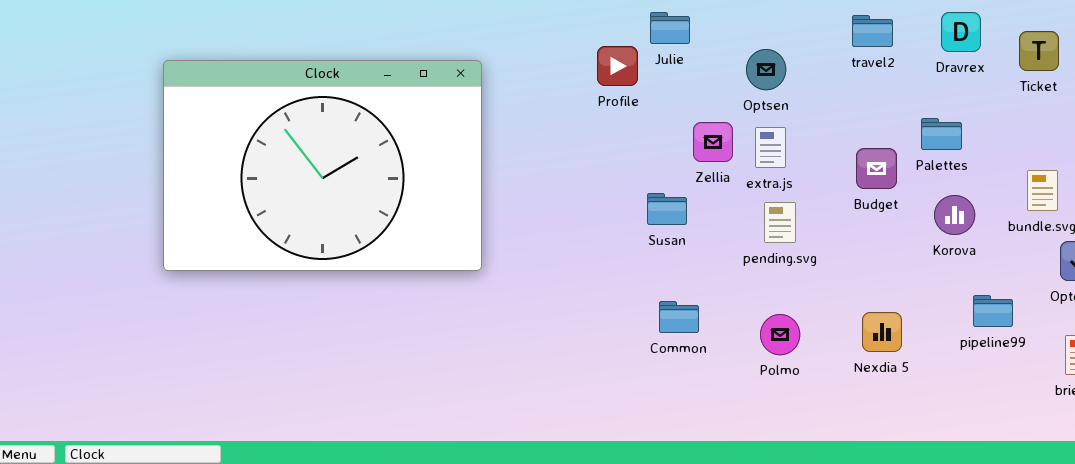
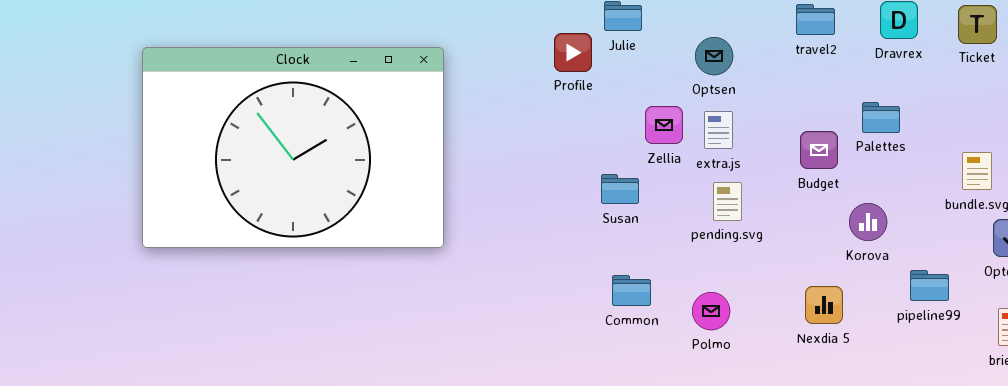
Ticket: [1019,31,1059,71] -> [958,5,997,44], moved
Korova: [934,195,975,235] -> [849,203,887,241], moved
Polmo: [760,314,800,355] -> [692,292,730,330], moved

